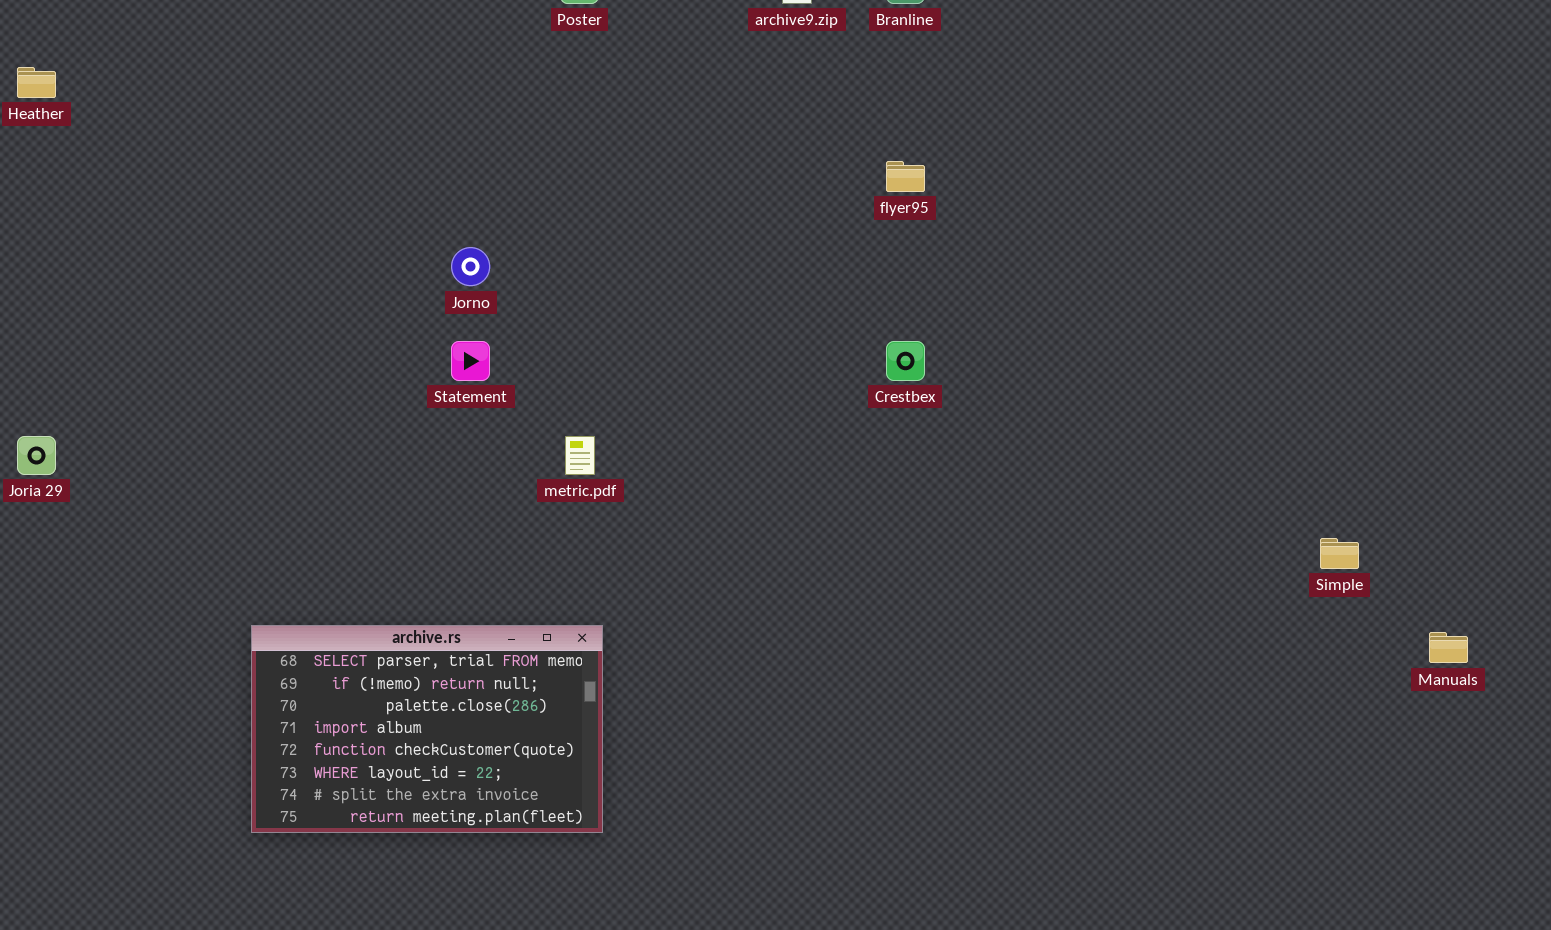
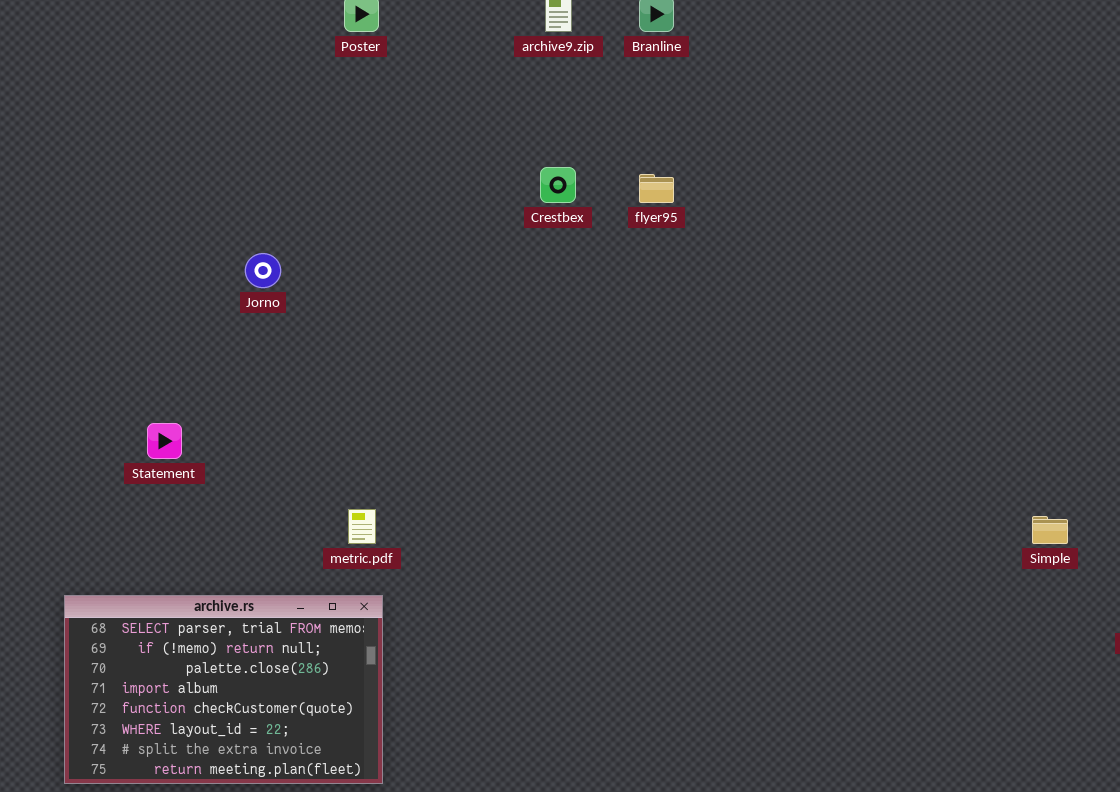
Statement: [451,341,490,381] -> [147,423,182,459], moved
Crestbex: [886,341,925,381] -> [540,167,576,203], moved
metric.pdf: [565,436,595,475] -> [348,509,376,544], moved

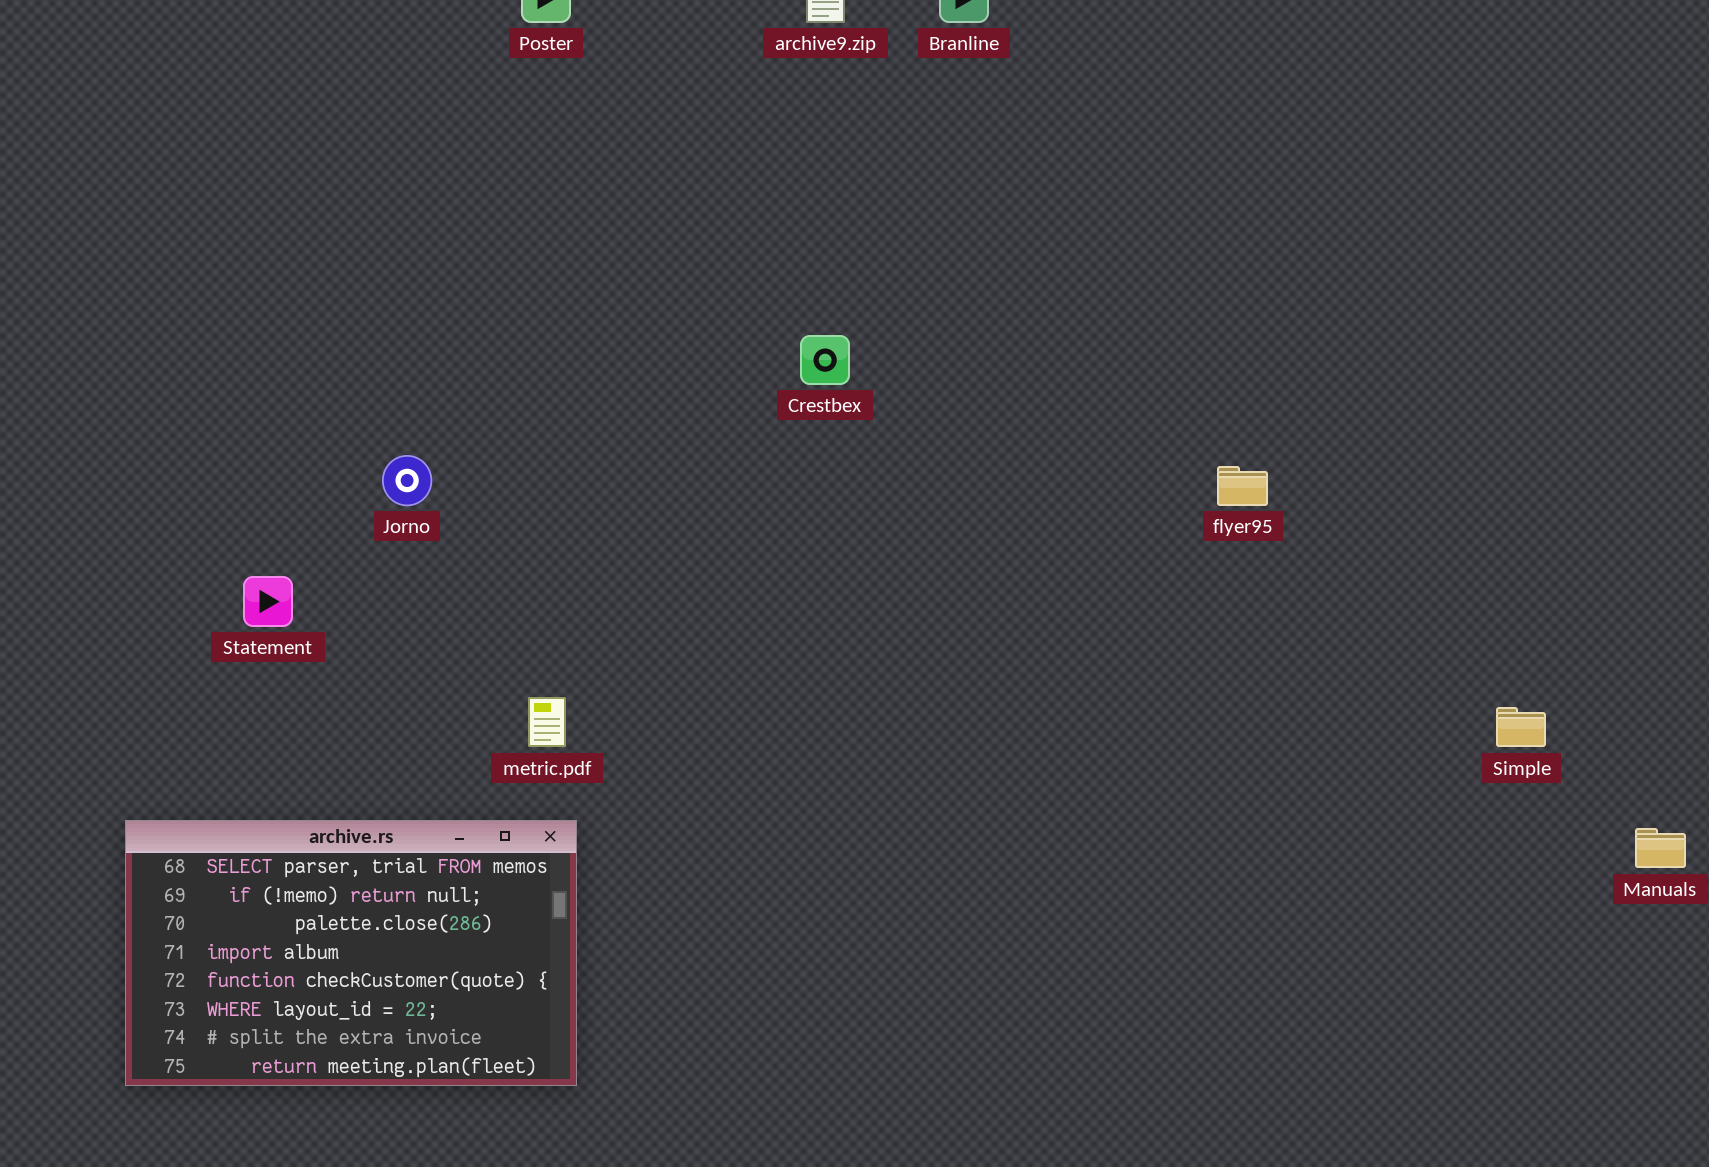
Crestbex: [540,167,576,203] -> [800,335,850,385], moved
flyer95: [639,174,674,203] -> [1217,466,1268,506], moved
Jorno: [245,253,281,288] -> [382,455,432,506], moved

